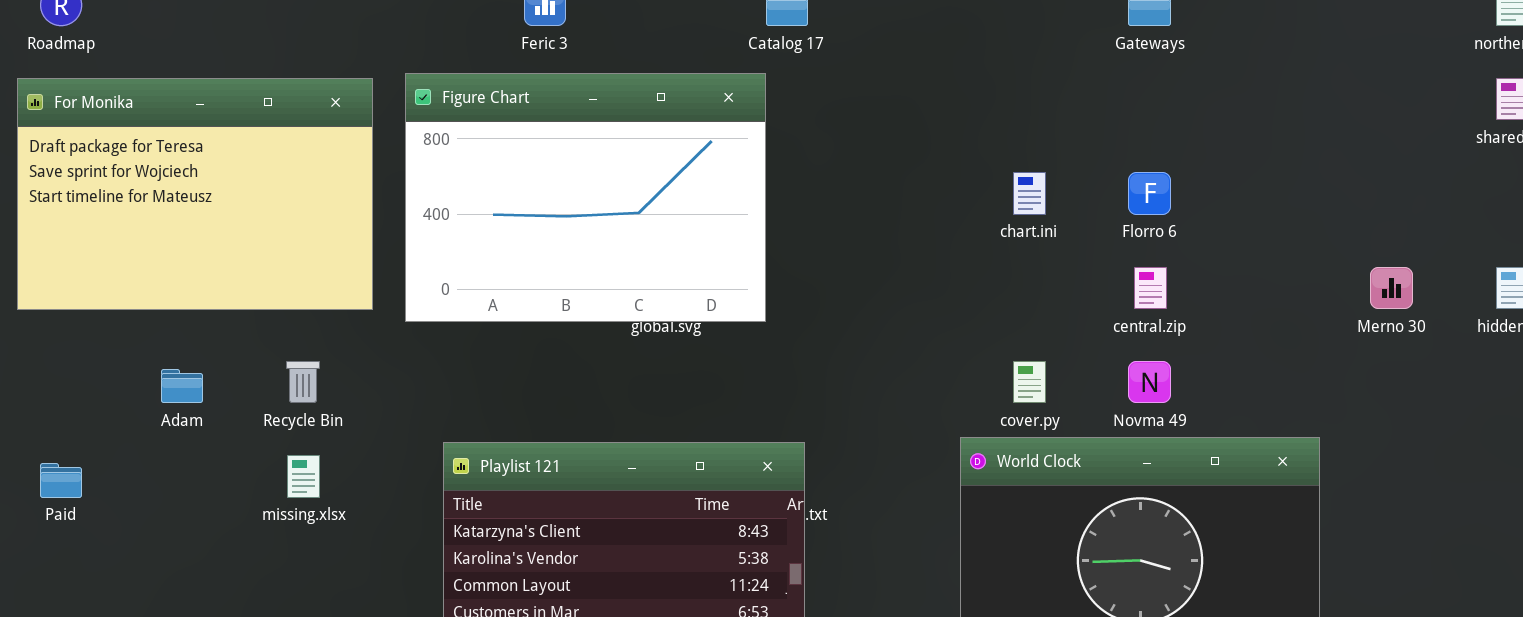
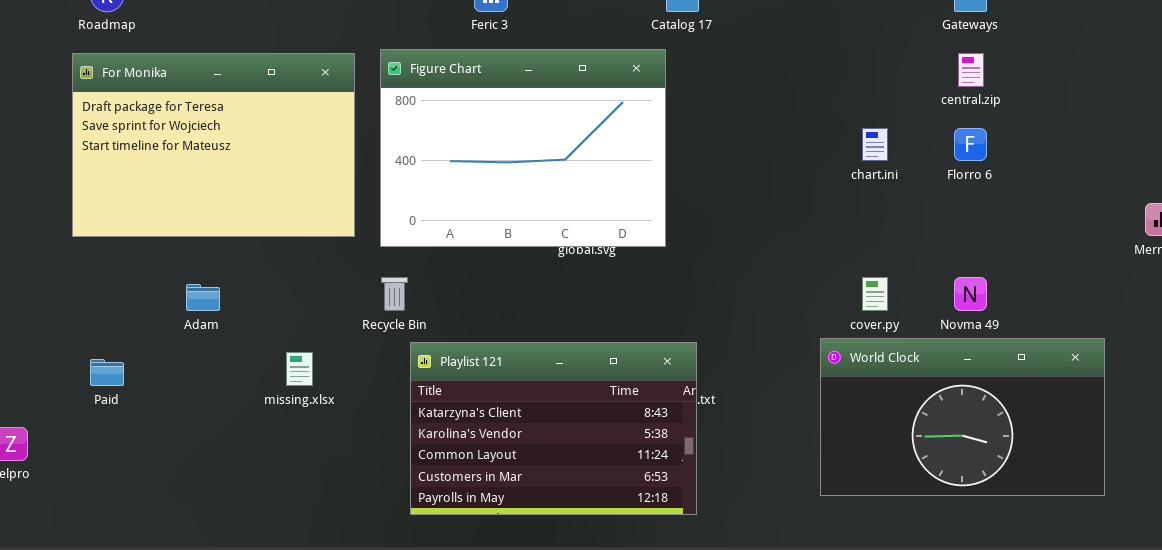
central.zip: [1134,267,1167,309] -> [958,53,984,87], moved
Recycle Bin: [286,361,320,403] -> [381,277,408,311], moved

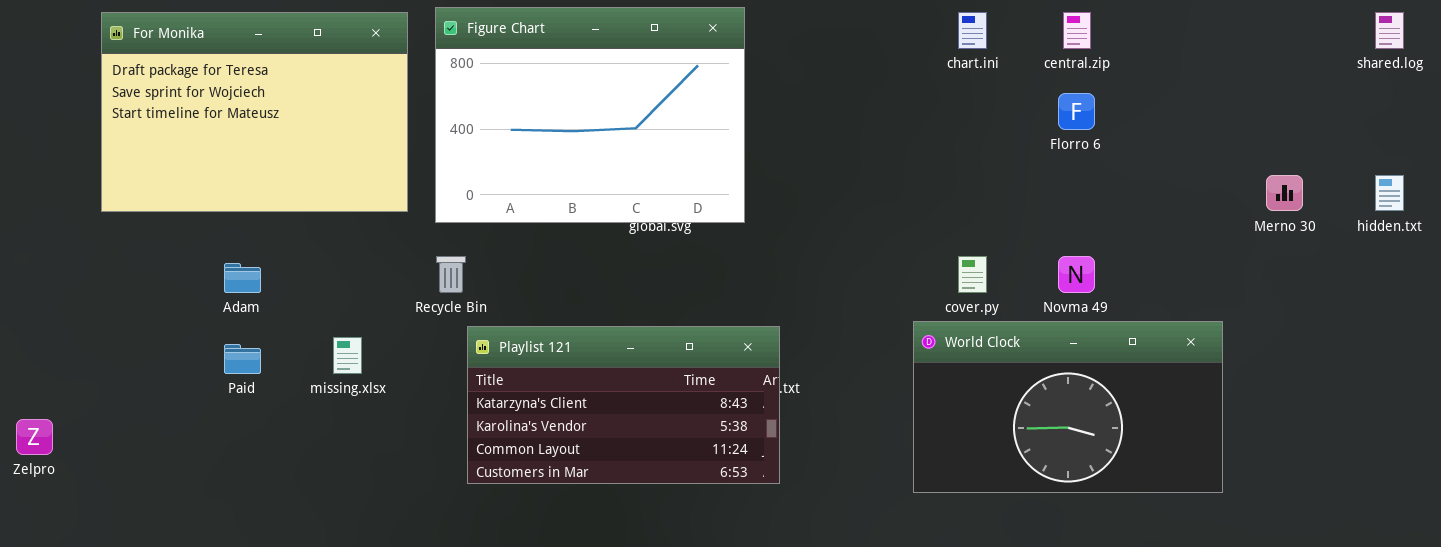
chart.ini: [862,128,888,161] -> [958,12,987,49], moved
Playlist 121: [410,342,697,515] -> [467,326,780,484], resized
Paid: [90,359,124,386] -> [224,344,261,374], moved

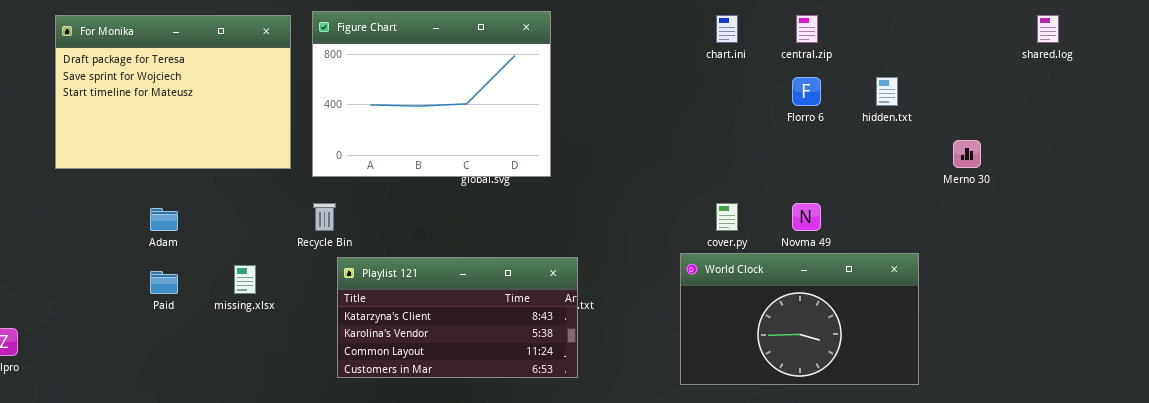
hidden.txt: [1375,175,1404,211] -> [876,77,898,106], moved

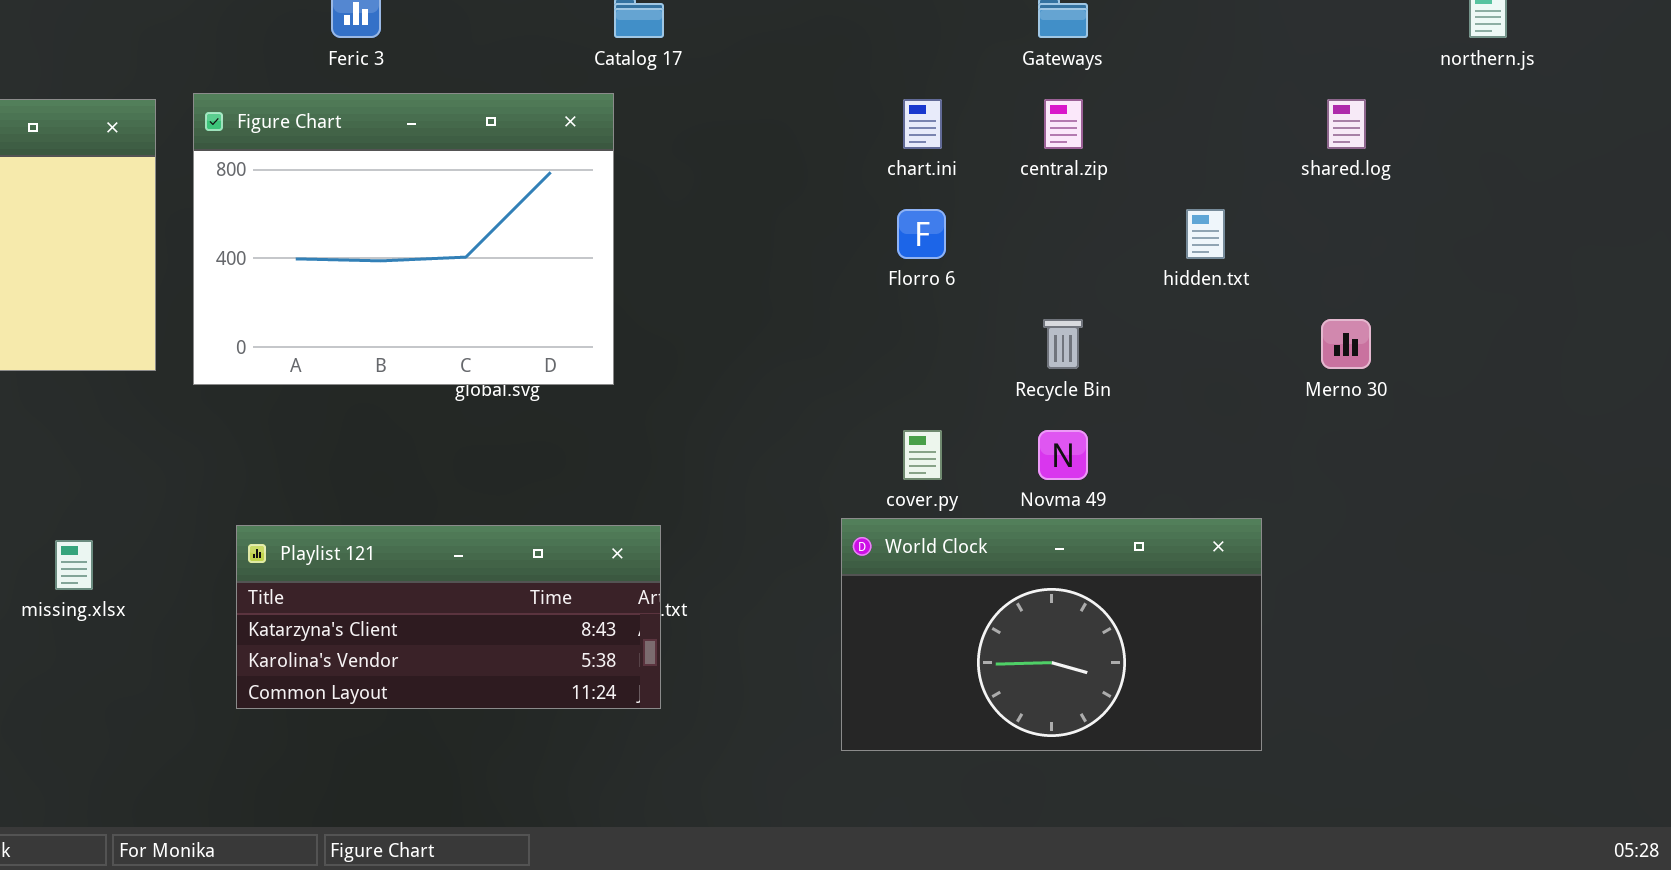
shared.log: [1037,15,1059,43] -> [1327,99,1366,149], moved
Florro 6: [792,77,821,106] -> [897,209,946,259], moved
Recycle Bin: [313,203,336,231] -> [1043,319,1083,369], moved
Playlist 121: [337,257,578,378] -> [236,525,661,709], resized

